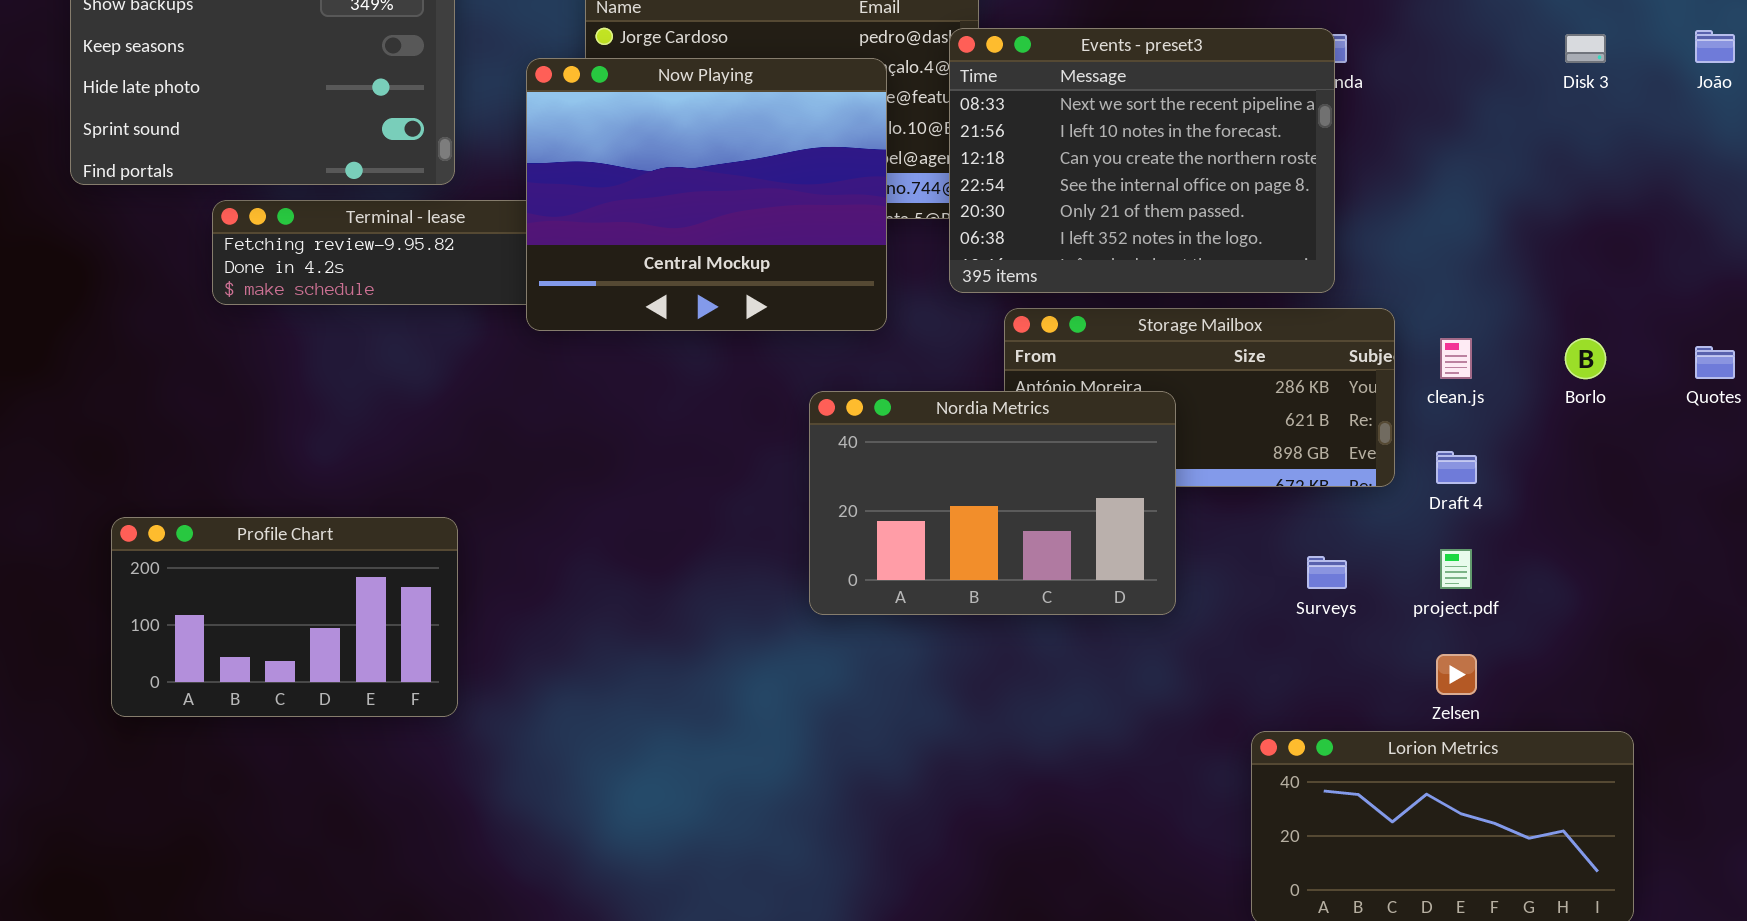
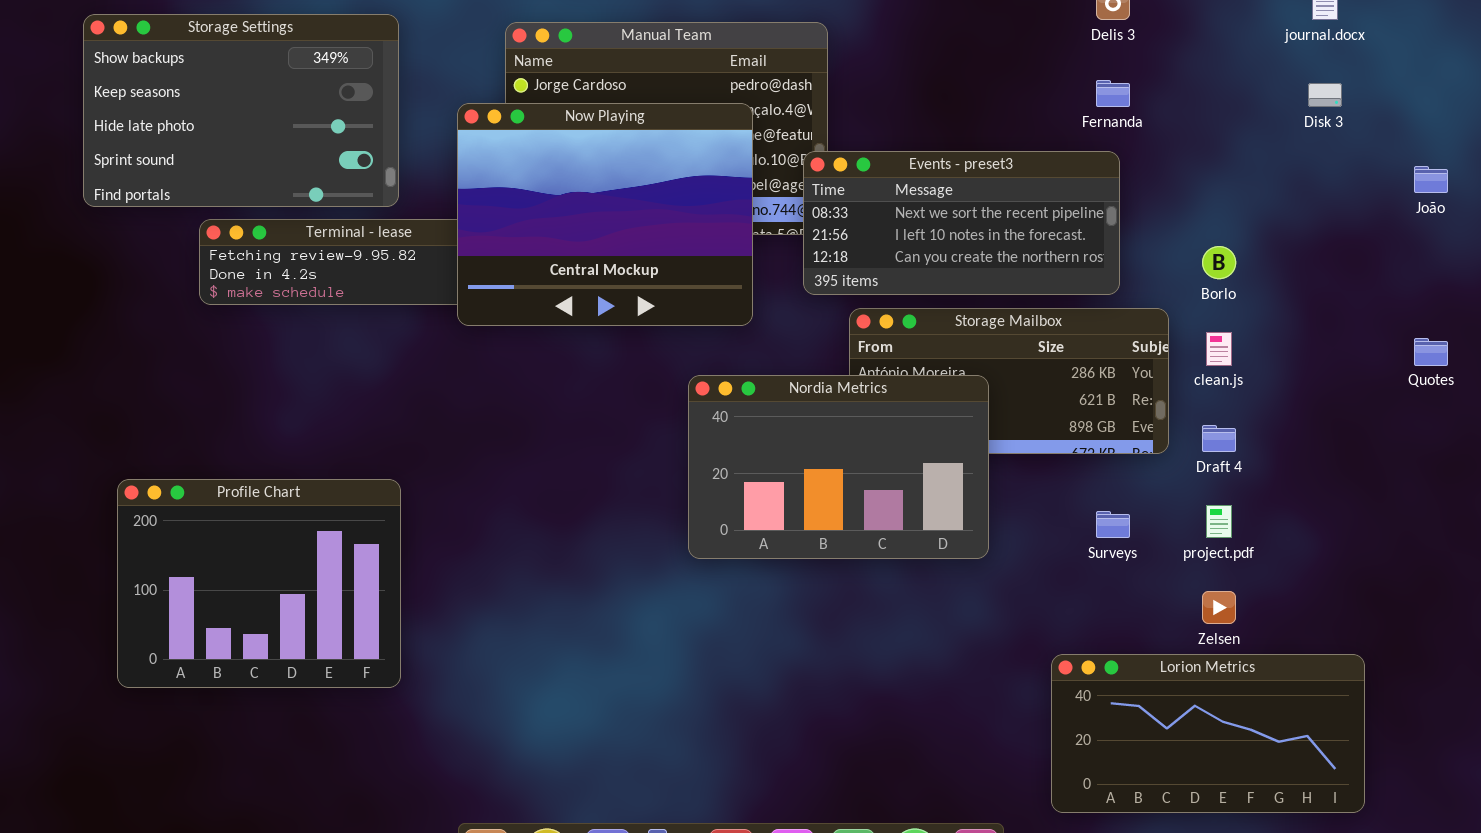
Events - preset3: [949,28,1335,293] -> [803,151,1120,295], resized
João: [1695,30,1735,63] -> [1414,166,1448,193], moved
Borlo: [1565,338,1606,379] -> [1202,246,1236,279], moved
Profile Chart: [111,517,458,717] -> [117,479,401,688], resized

